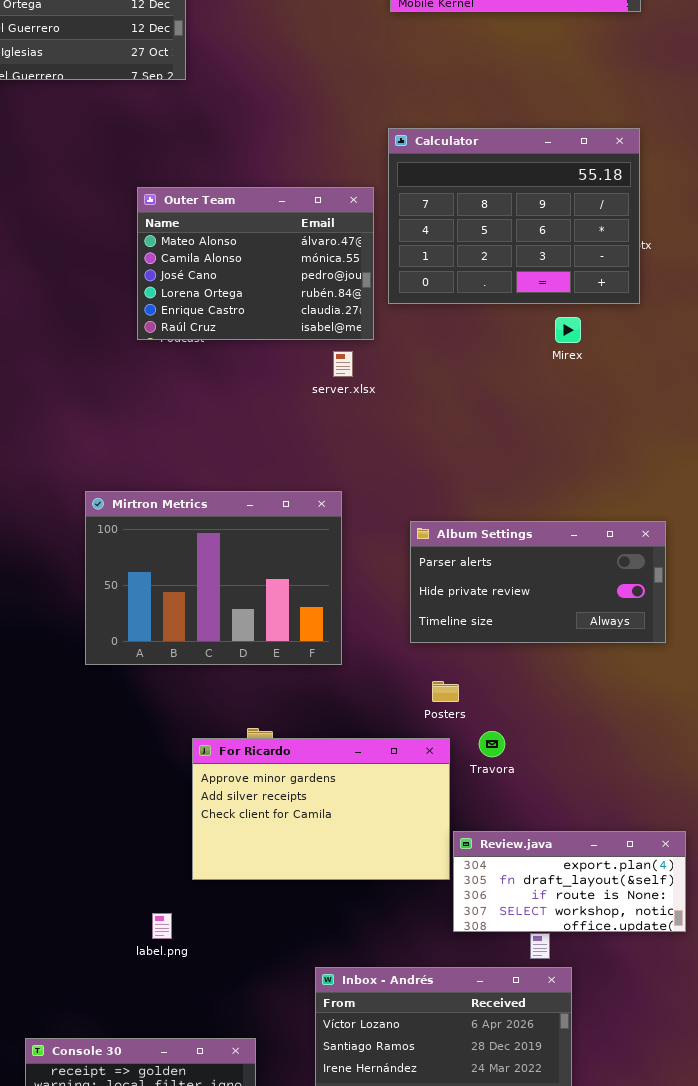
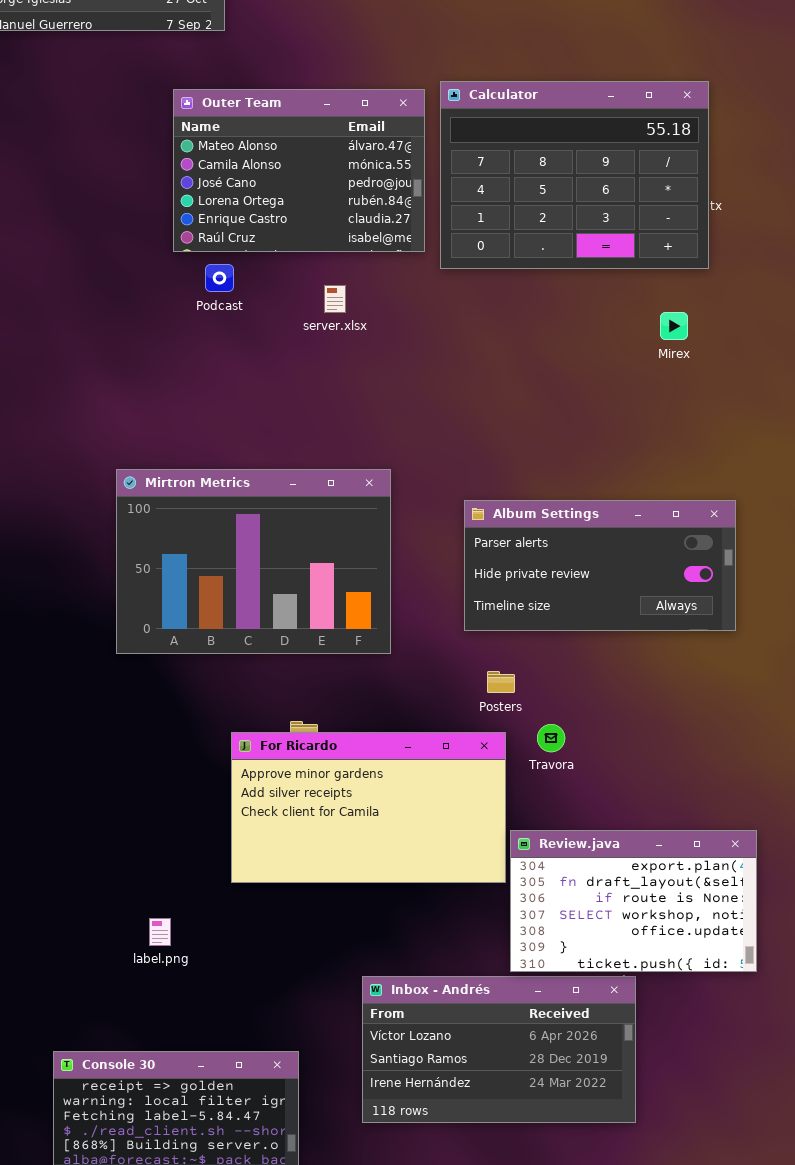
Outer Team: [137,187,374,340] -> [173,89,425,252], moved
Mirex: [555,317,581,343] -> [660,312,688,340], moved
server.xlsx: [333,351,353,377] -> [324,285,346,313], moved
Review.java: [453,831,686,932] -> [510,830,757,972], resized
label.png: [152,913,172,939] -> [149,918,171,946], moved

